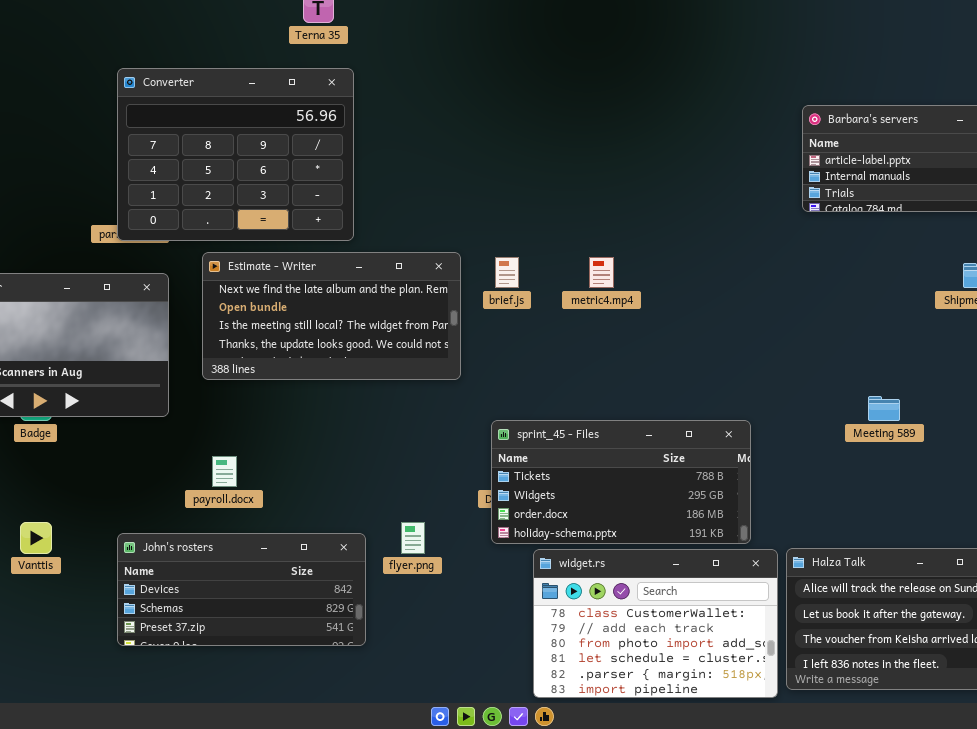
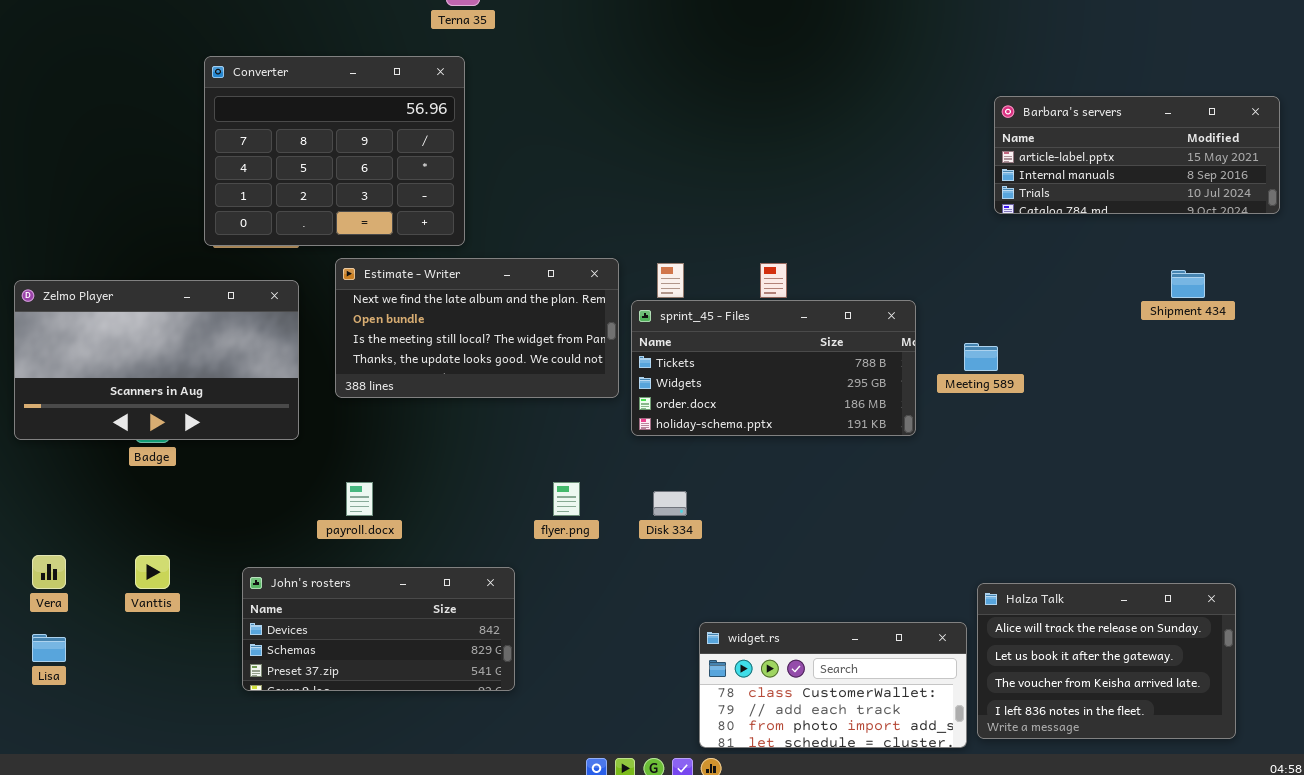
Converter: [117,68,354,241] -> [204,56,465,246], moved
Meeting 589: [868,396,900,421] -> [964,343,998,371], moved
sprint_45 - Files: [491,420,751,544] -> [631,300,916,436], moved
flyer.png: [401,522,425,554] -> [553,482,580,516], moved
widget.rs: [533,549,778,698] -> [699,622,967,748], resized

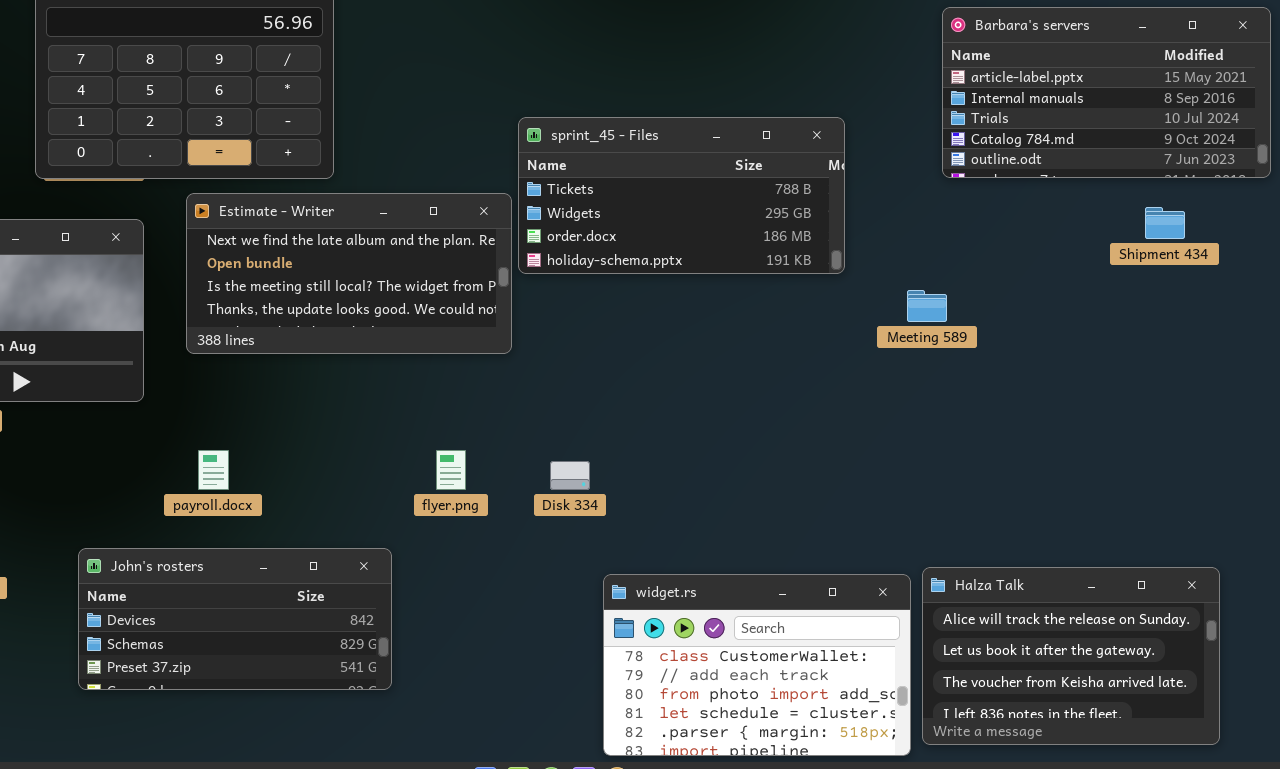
Barbara's servers: [994,96,1280,214] -> [942,7,1271,178], resized
sprint_45 - Files: [631,300,916,436] -> [518,117,845,274], moved
widget.rs: [699,622,967,748] -> [603,574,911,756], resized

